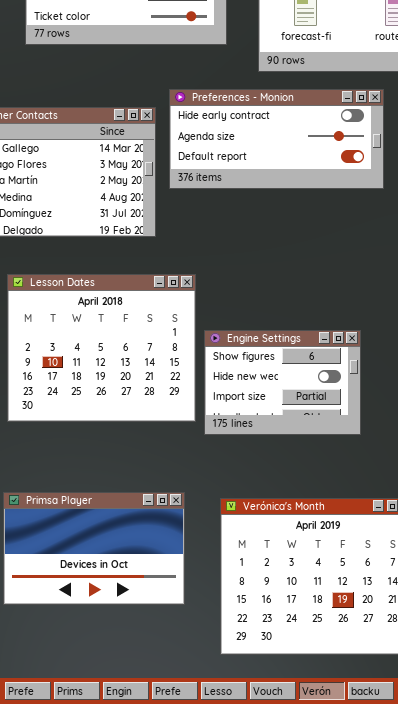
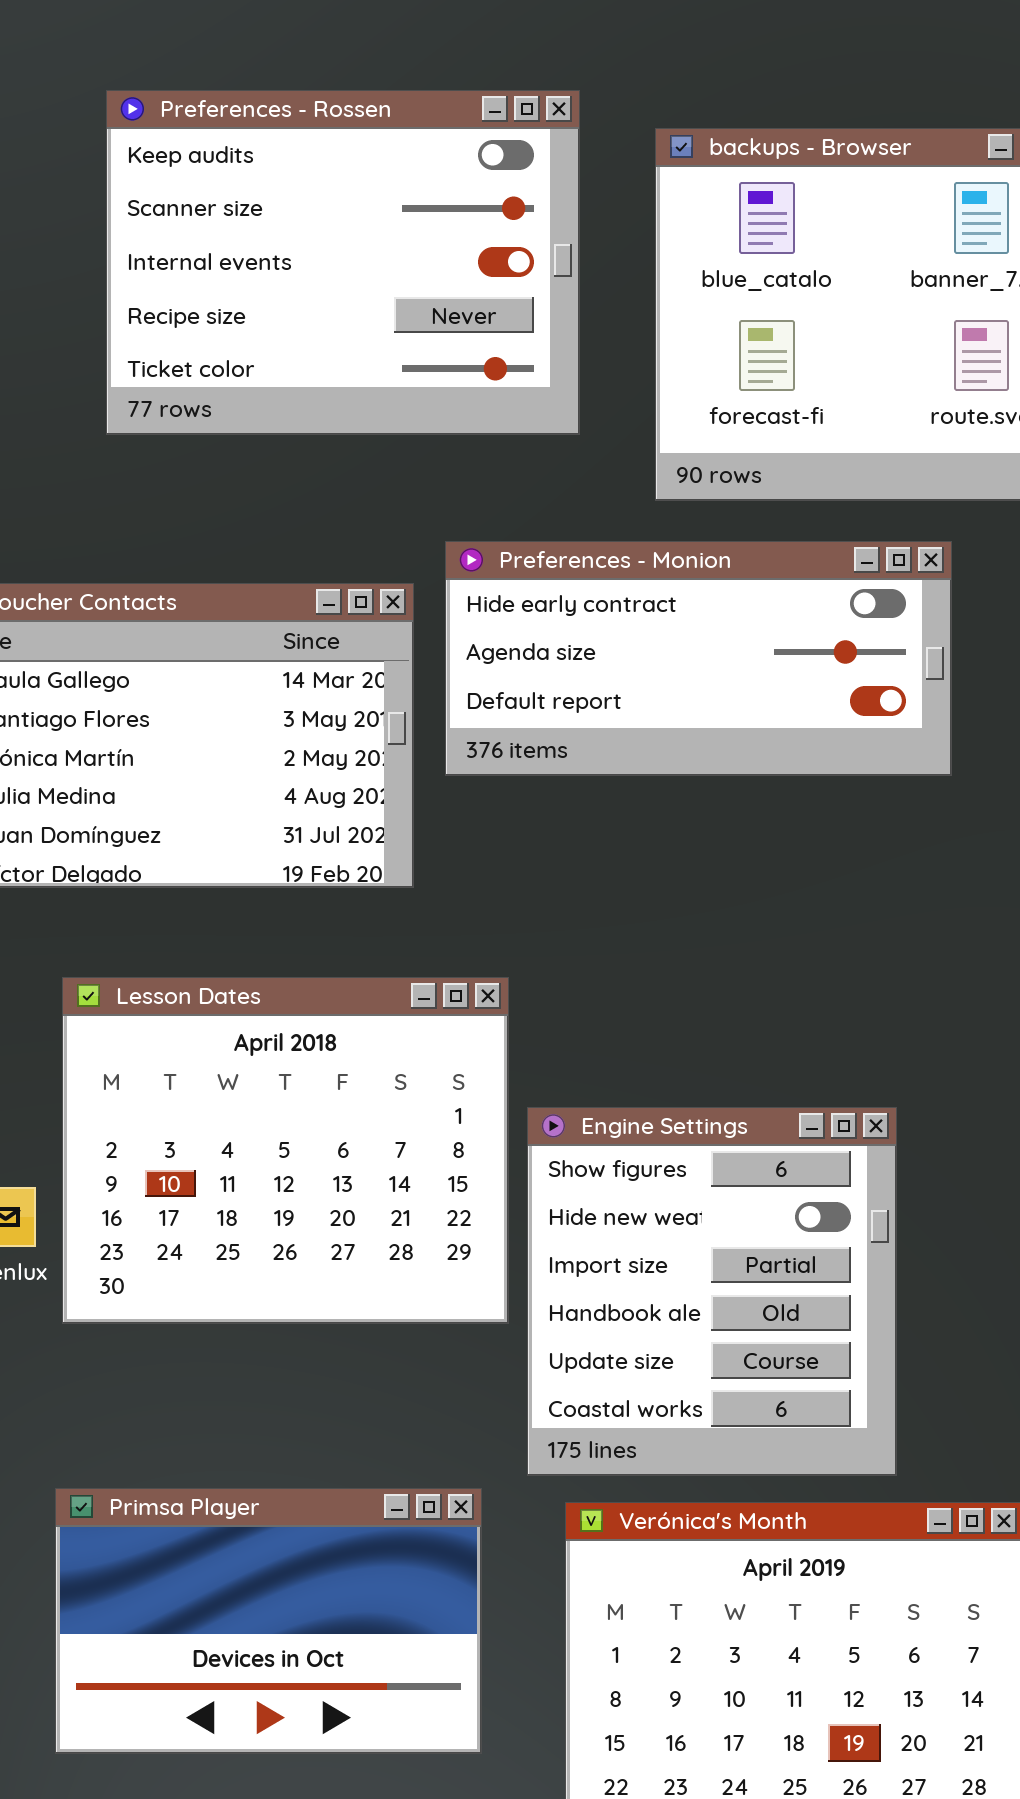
Engine Settings: [204,330,361,435] -> [527,1107,897,1476], resized

